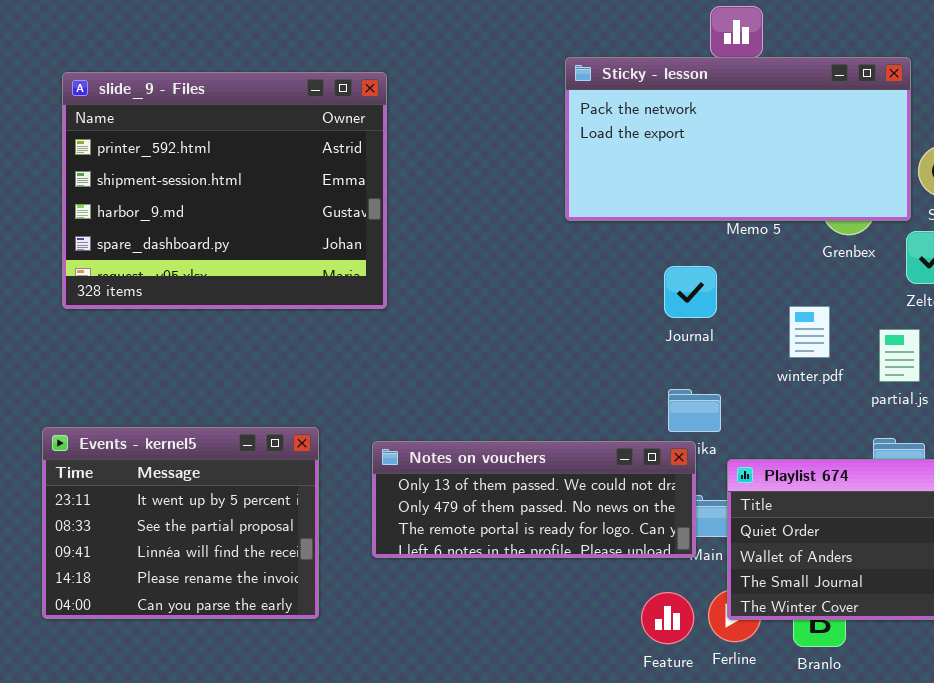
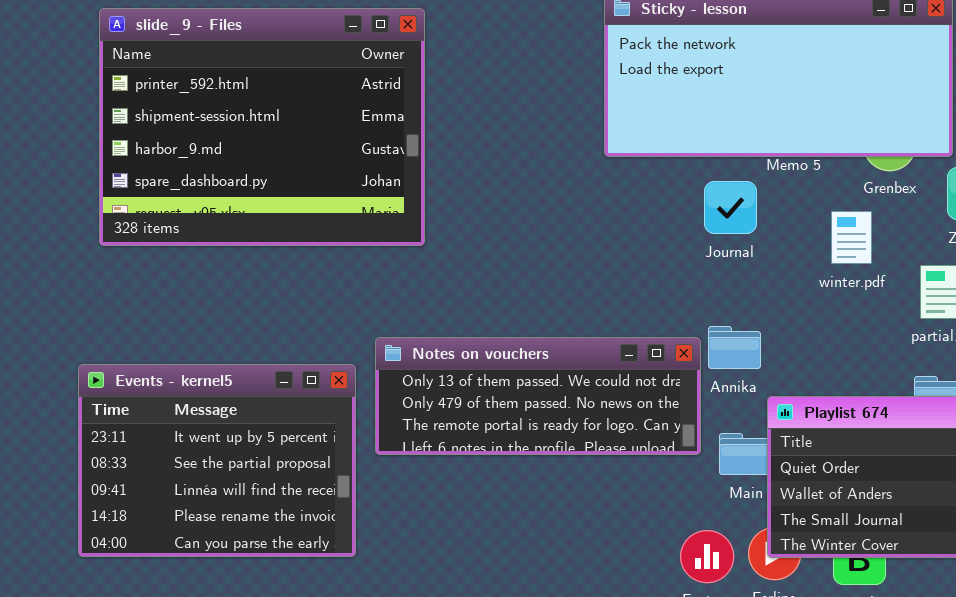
Journal: [664,266,717,318] -> [704,181,757,234], moved
winter.pdf: [789,306,830,358] -> [831,211,872,264], moved
Notes on vouchers: [372,441,696,558] -> [375,337,701,455], moved

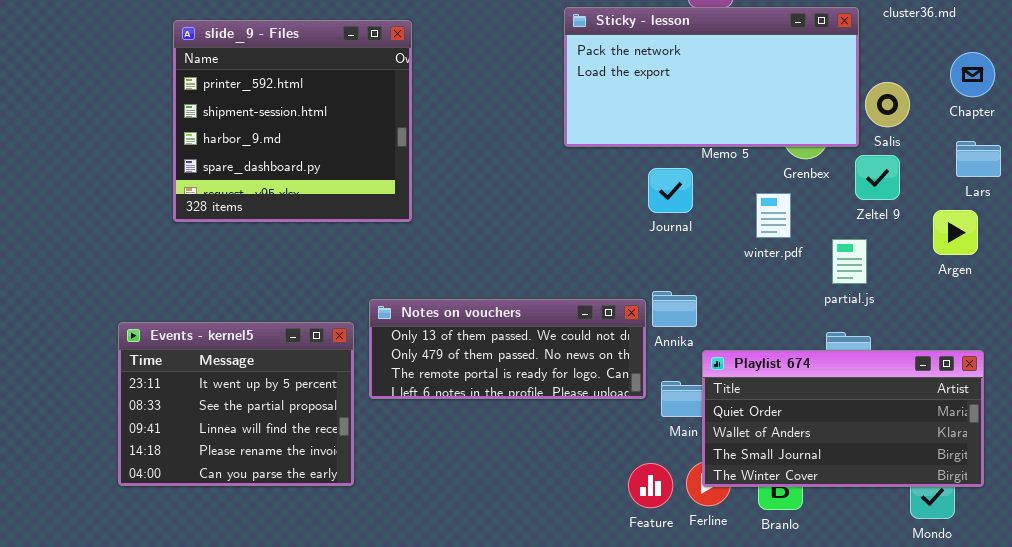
slide_9 - Files: [99,8,425,246] -> [173,20,412,222], resized

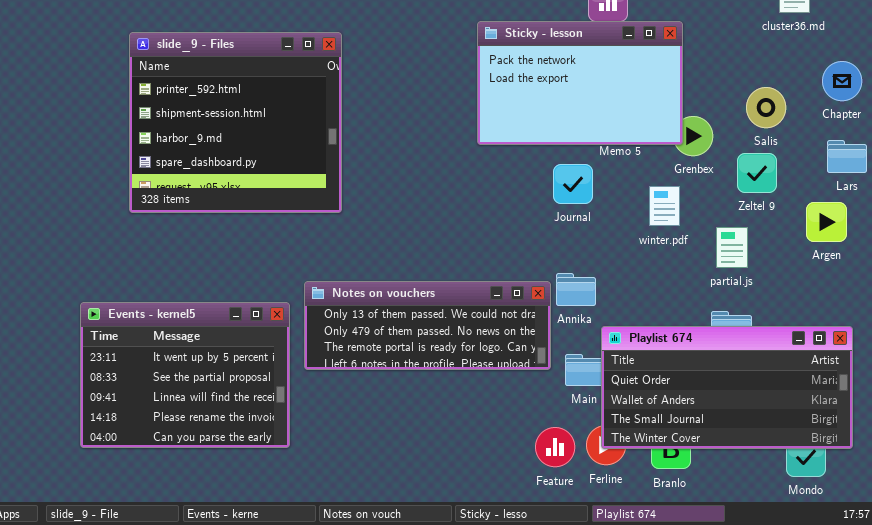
Sticky - lesson: [564,7,859,147] -> [477,21,683,145], resized

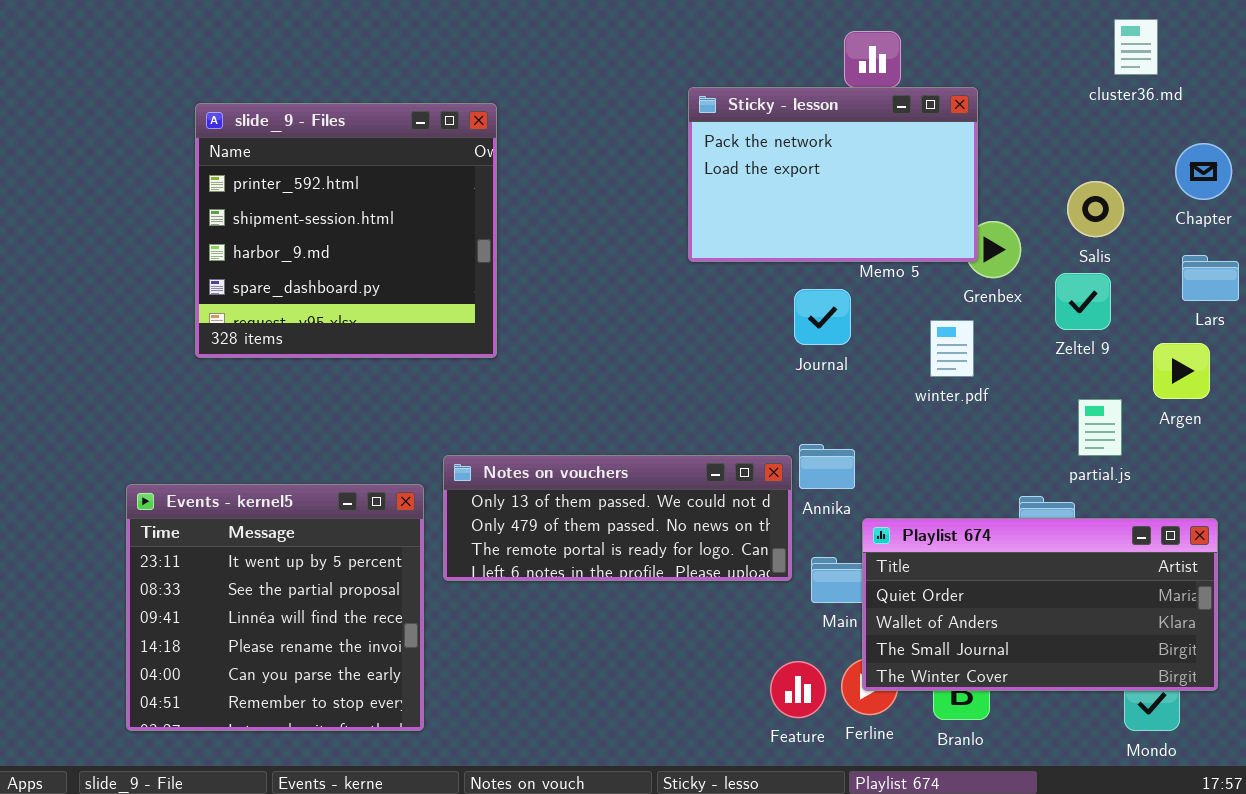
partial.js: [716,227,748,268] -> [1078,399,1122,456], moved
Events - kernel5: [80,302,290,448] -> [126,484,424,731], resized

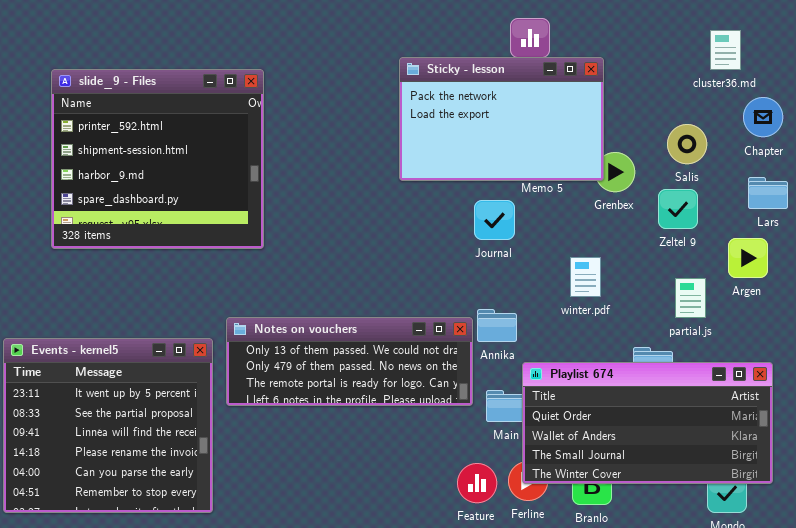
cluster36.md: [1114,19,1158,75] -> [710,30,741,70], moved
winter.pdf: [930,320,974,377] -> [570,257,601,297], moved

